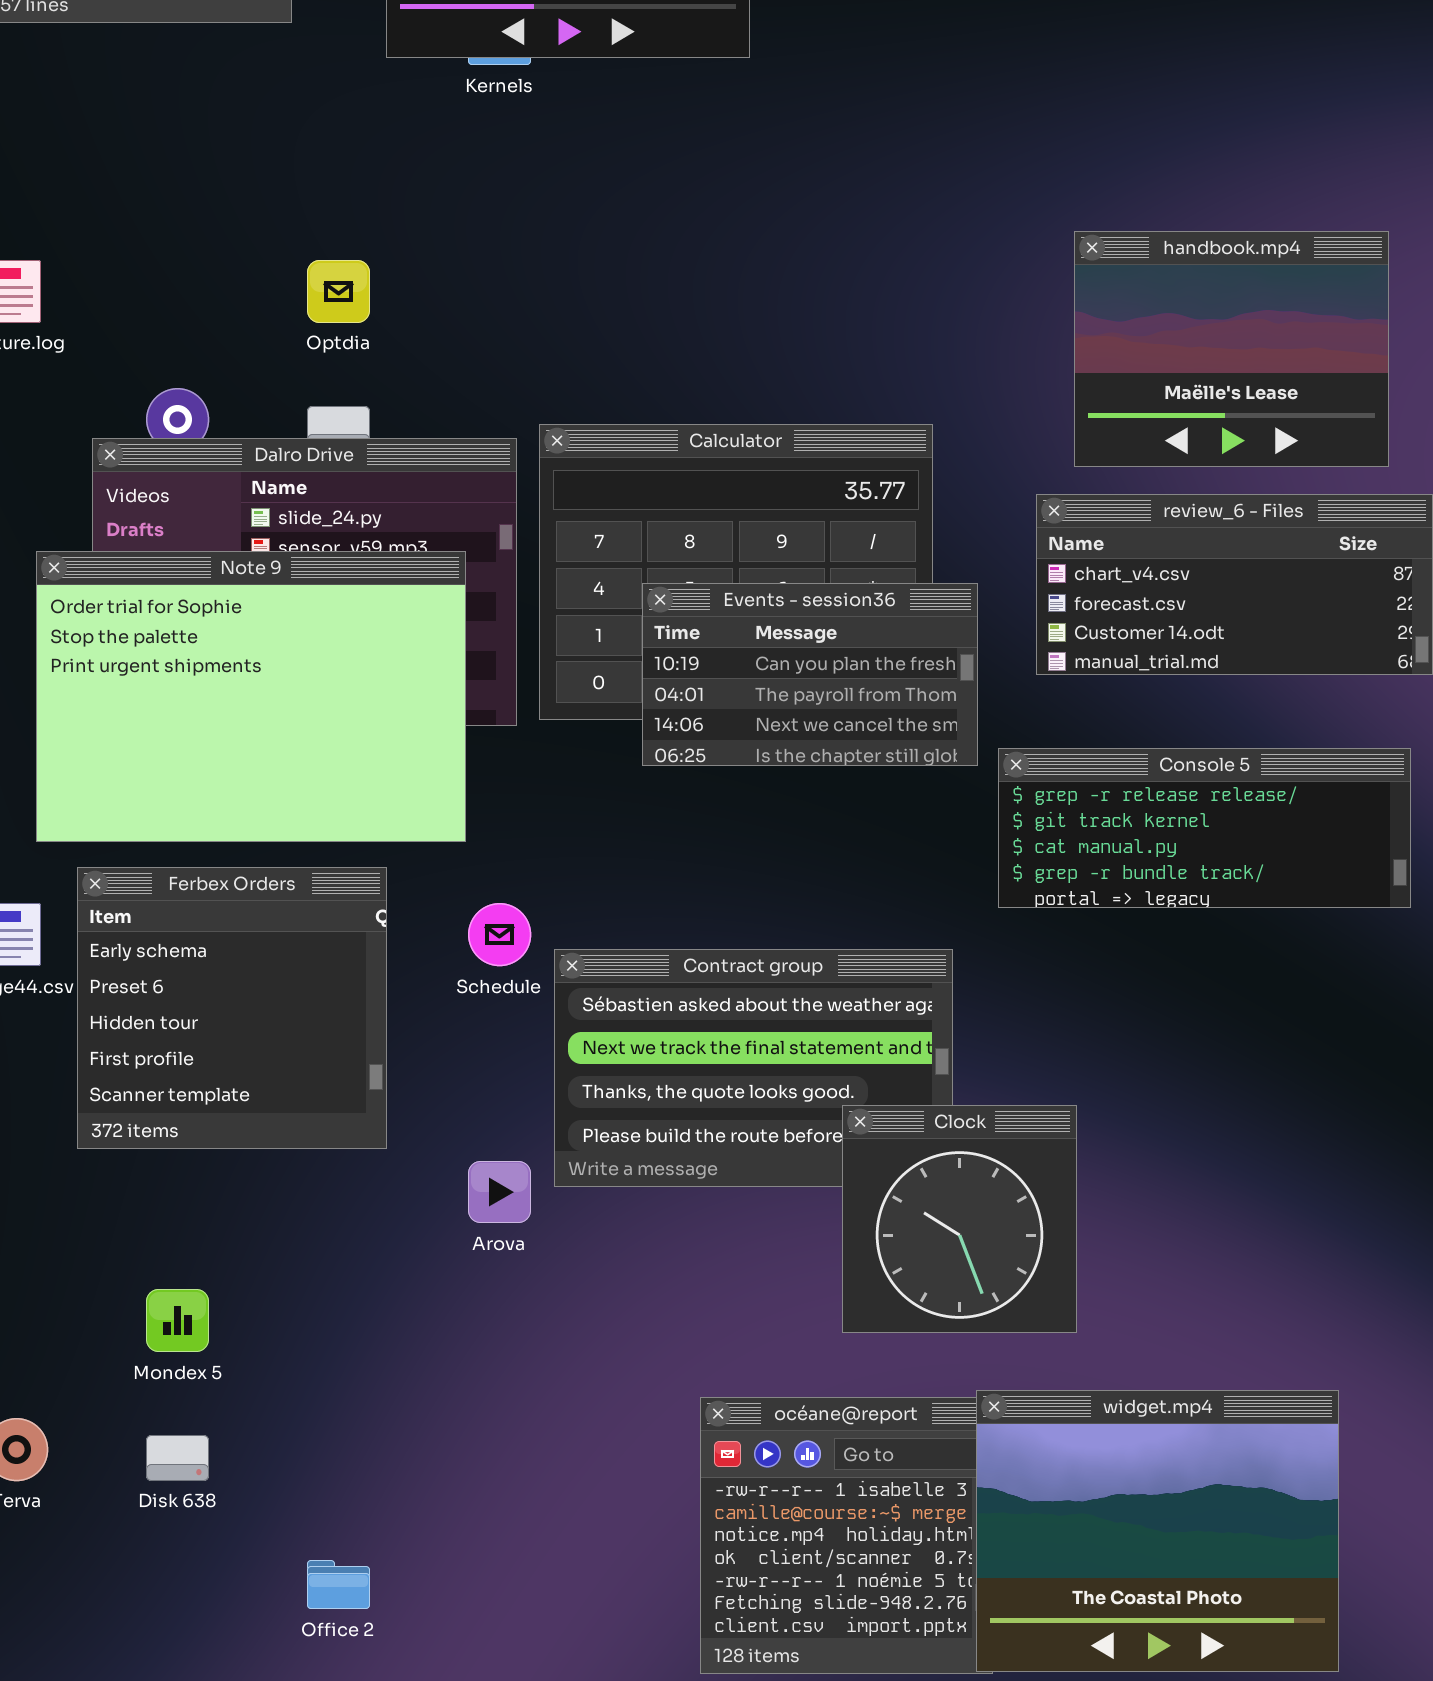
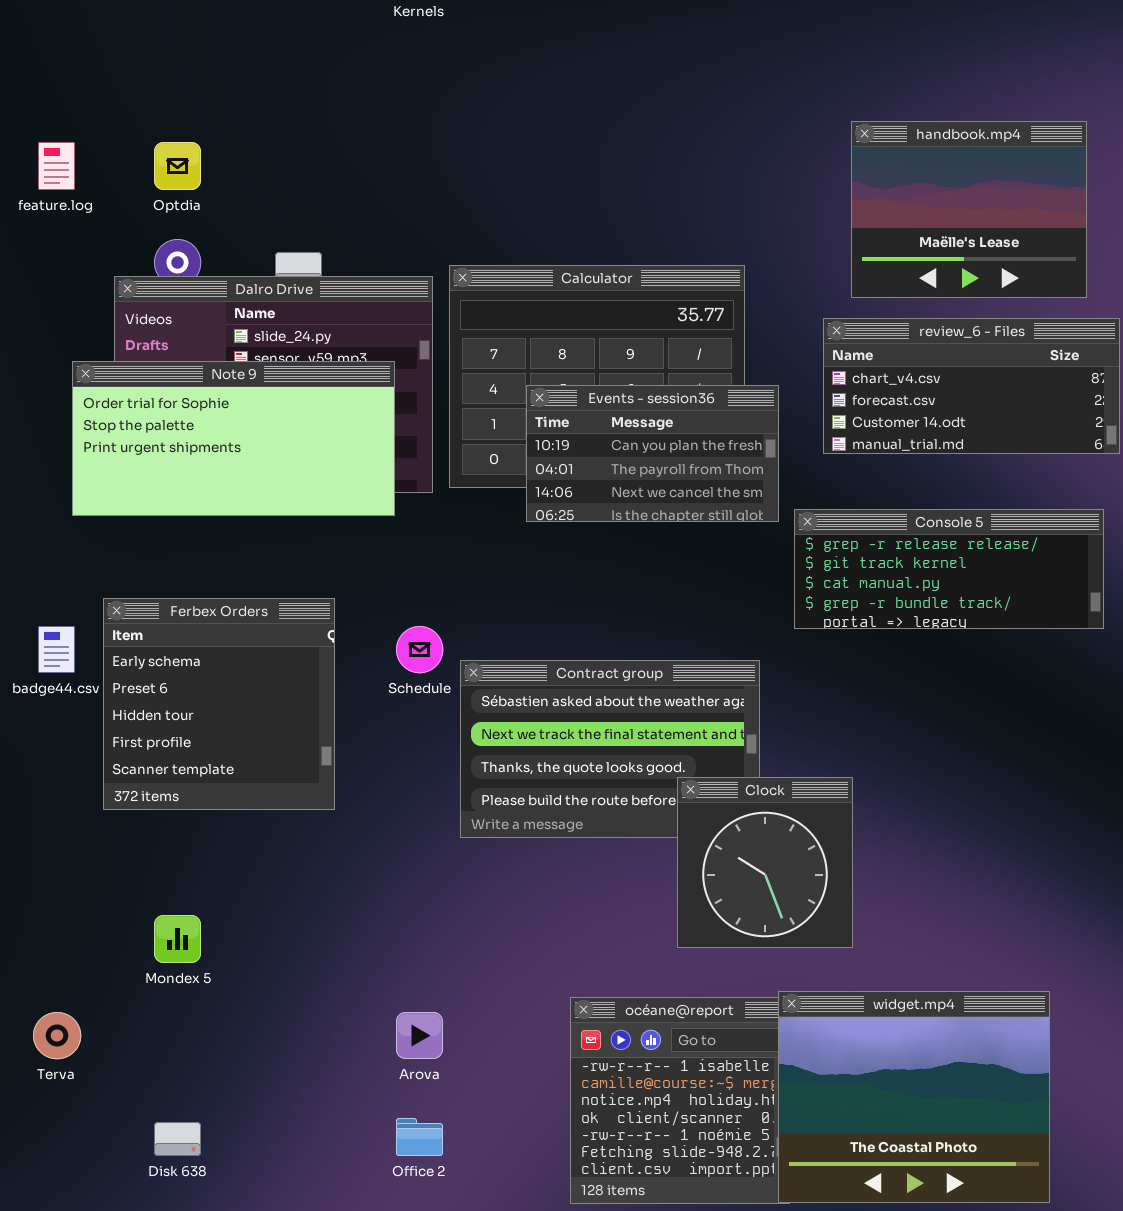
Optdia: [307,260,370,323] -> [154,142,201,190], moved
Note 9: [36,551,466,842] -> [72,361,395,516], resized
Arova: [468,1161,531,1223] -> [396,1012,443,1059], moved
Disk 638: [146,1435,209,1481] -> [154,1122,201,1156], moved
Office 2: [307,1560,370,1609] -> [396,1118,443,1156], moved

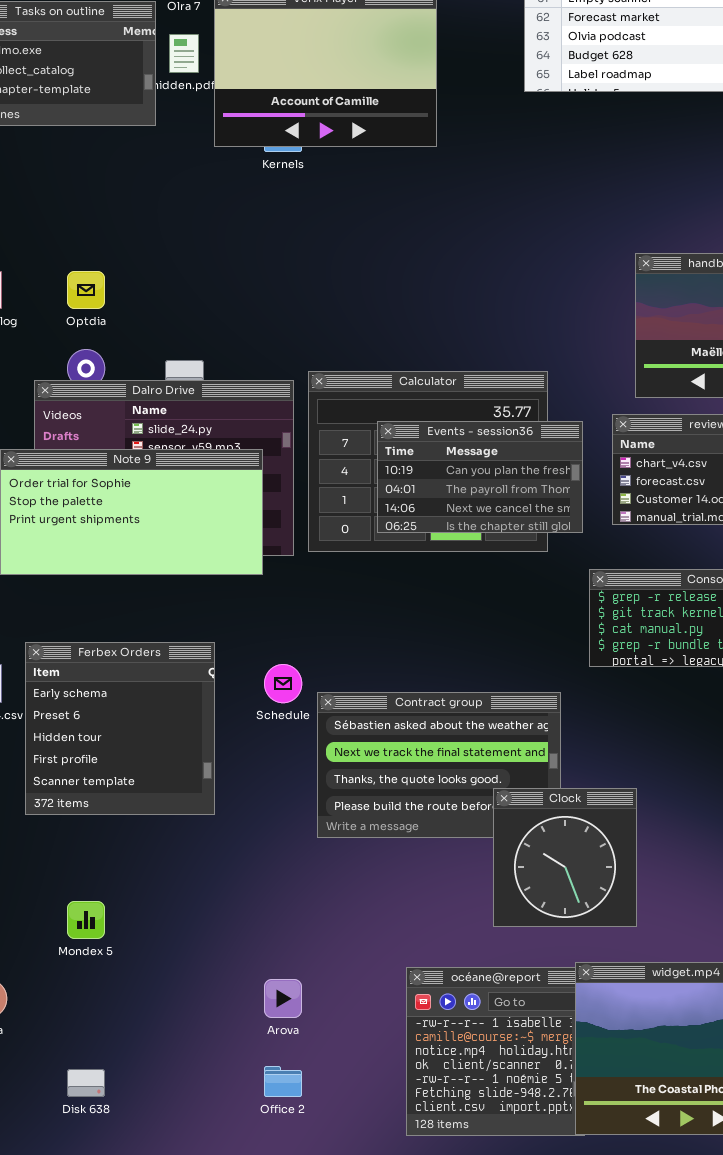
Events - session36: [526,385,779,522] -> [377,421,583,533], moved

